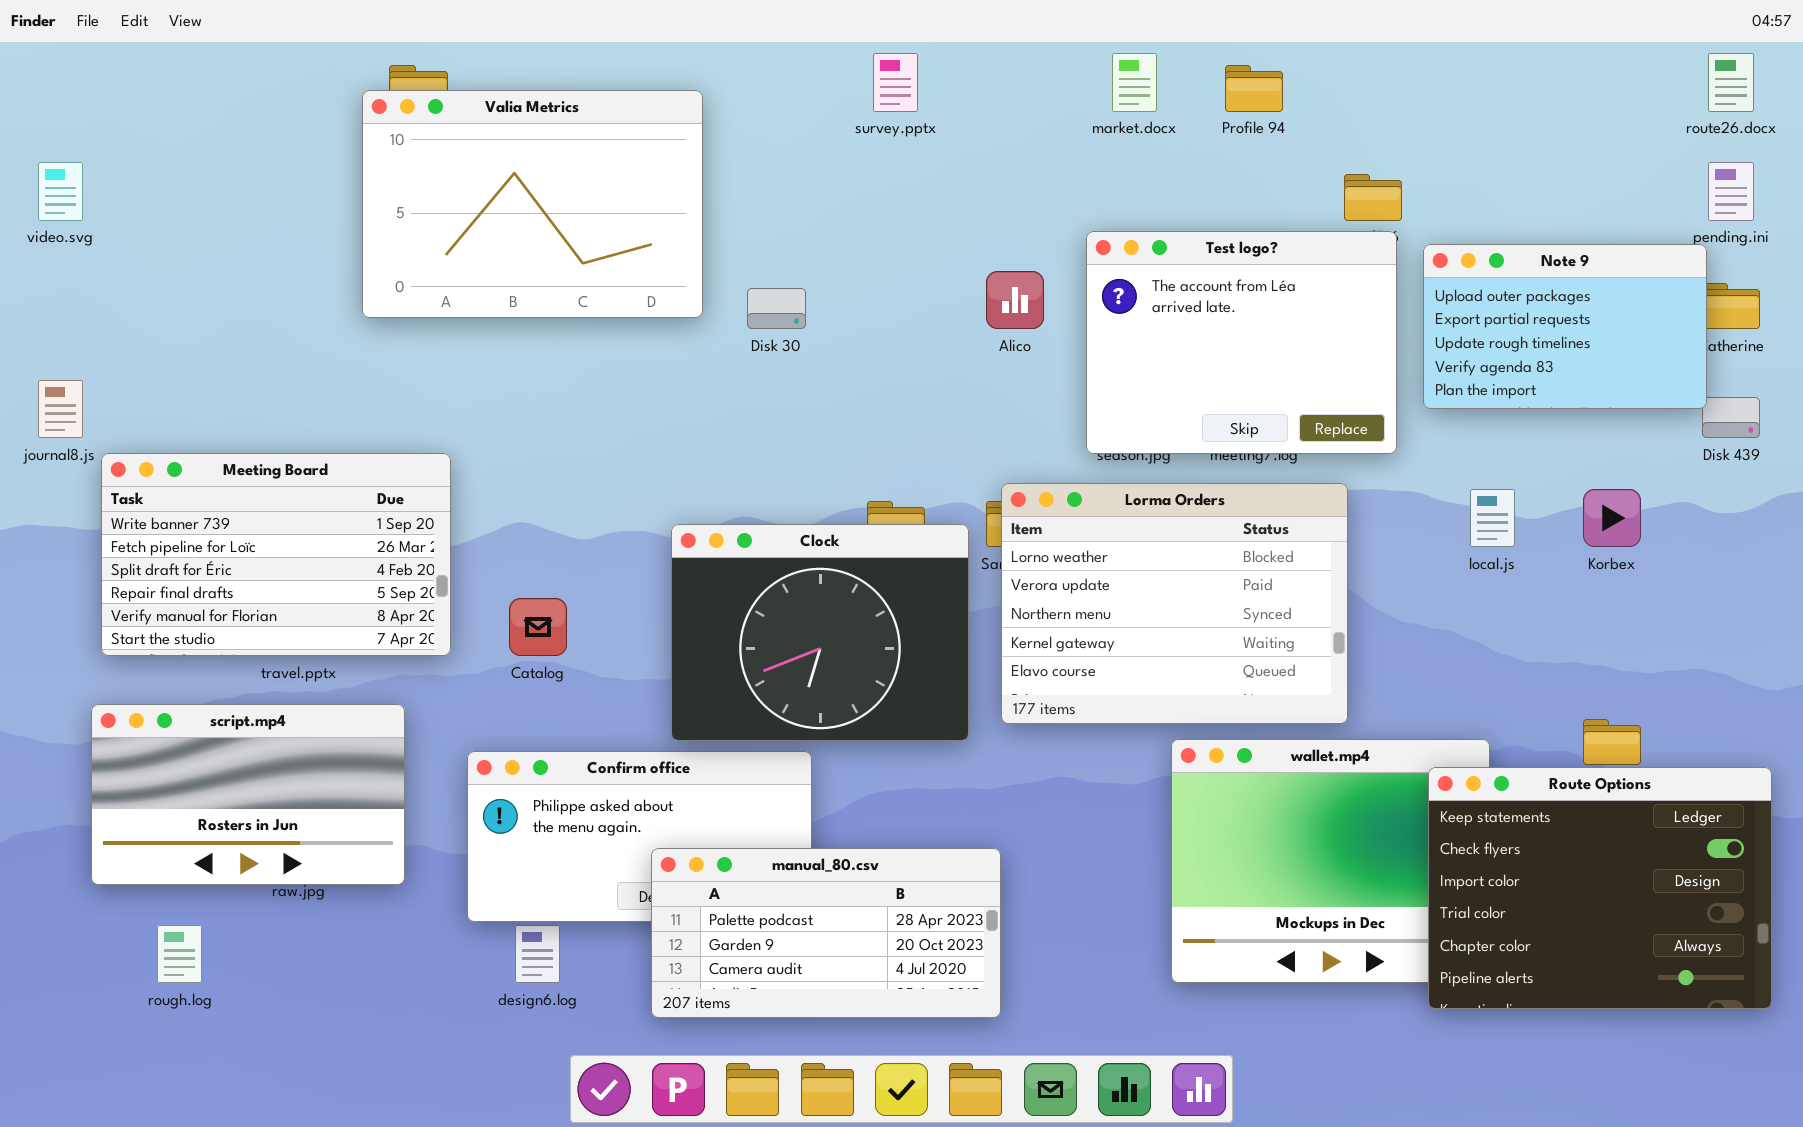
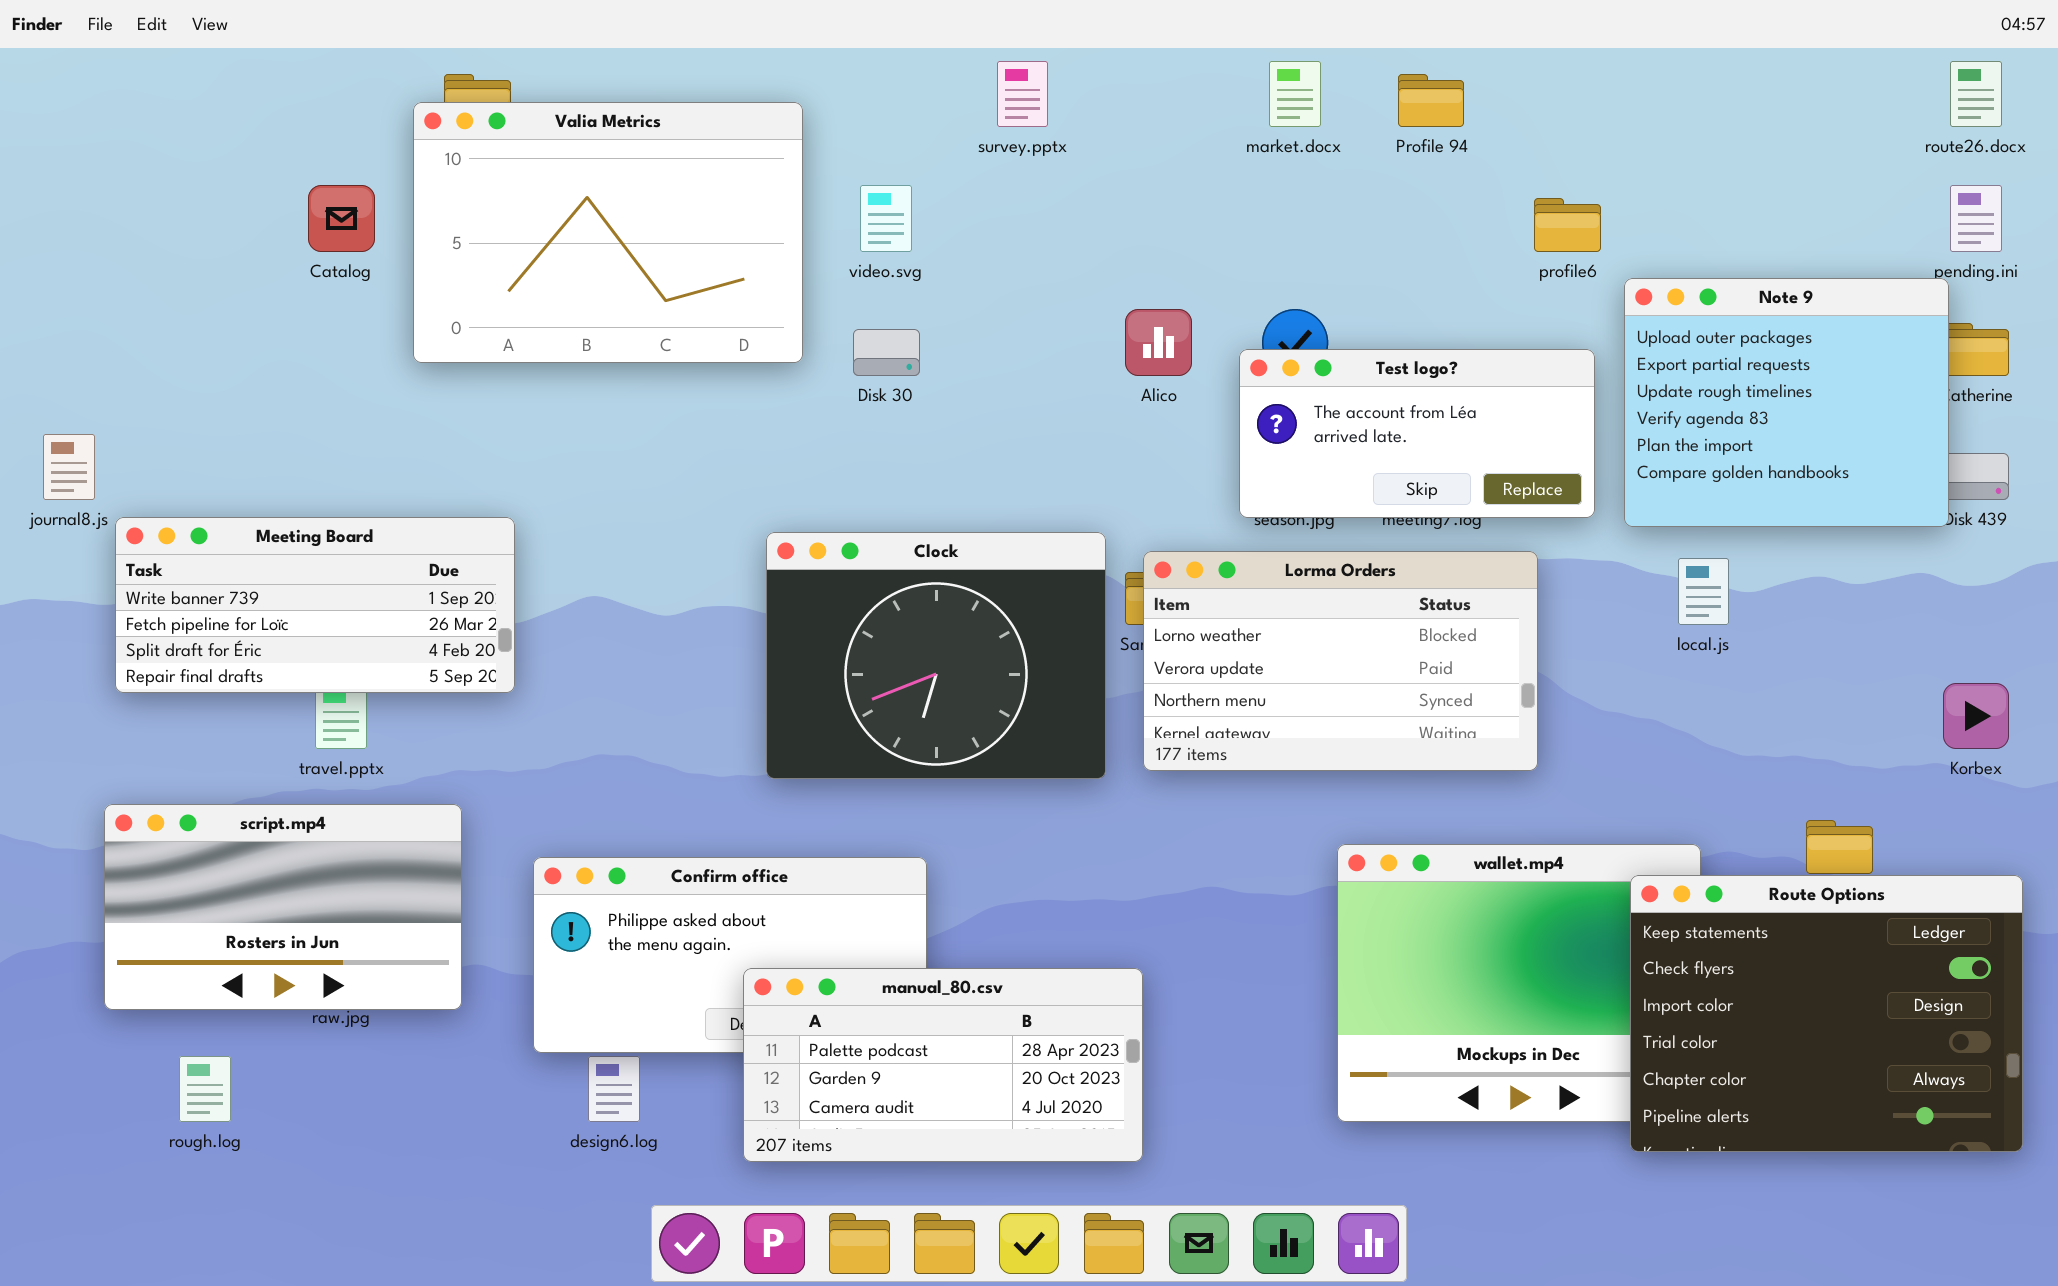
video.svg: [38,162,83,221] -> [860,185,912,252], moved
Test logo?: [1086,231,1397,454] -> [1239,349,1595,518], resized
Note 9: [1423,244,1707,409] -> [1624,278,1949,527], resized
Meeting Board: [101,453,451,656] -> [115,517,515,693], resized
Lorma Orders: [1001,483,1348,724] -> [1143,551,1538,771], resized
Korbex: [1583,489,1641,547] -> [1943,683,2009,749], moved
Clock: [671,524,969,741] -> [766,532,1106,779], moved
Catalog: [509,598,567,656] -> [308,185,375,252], moved

